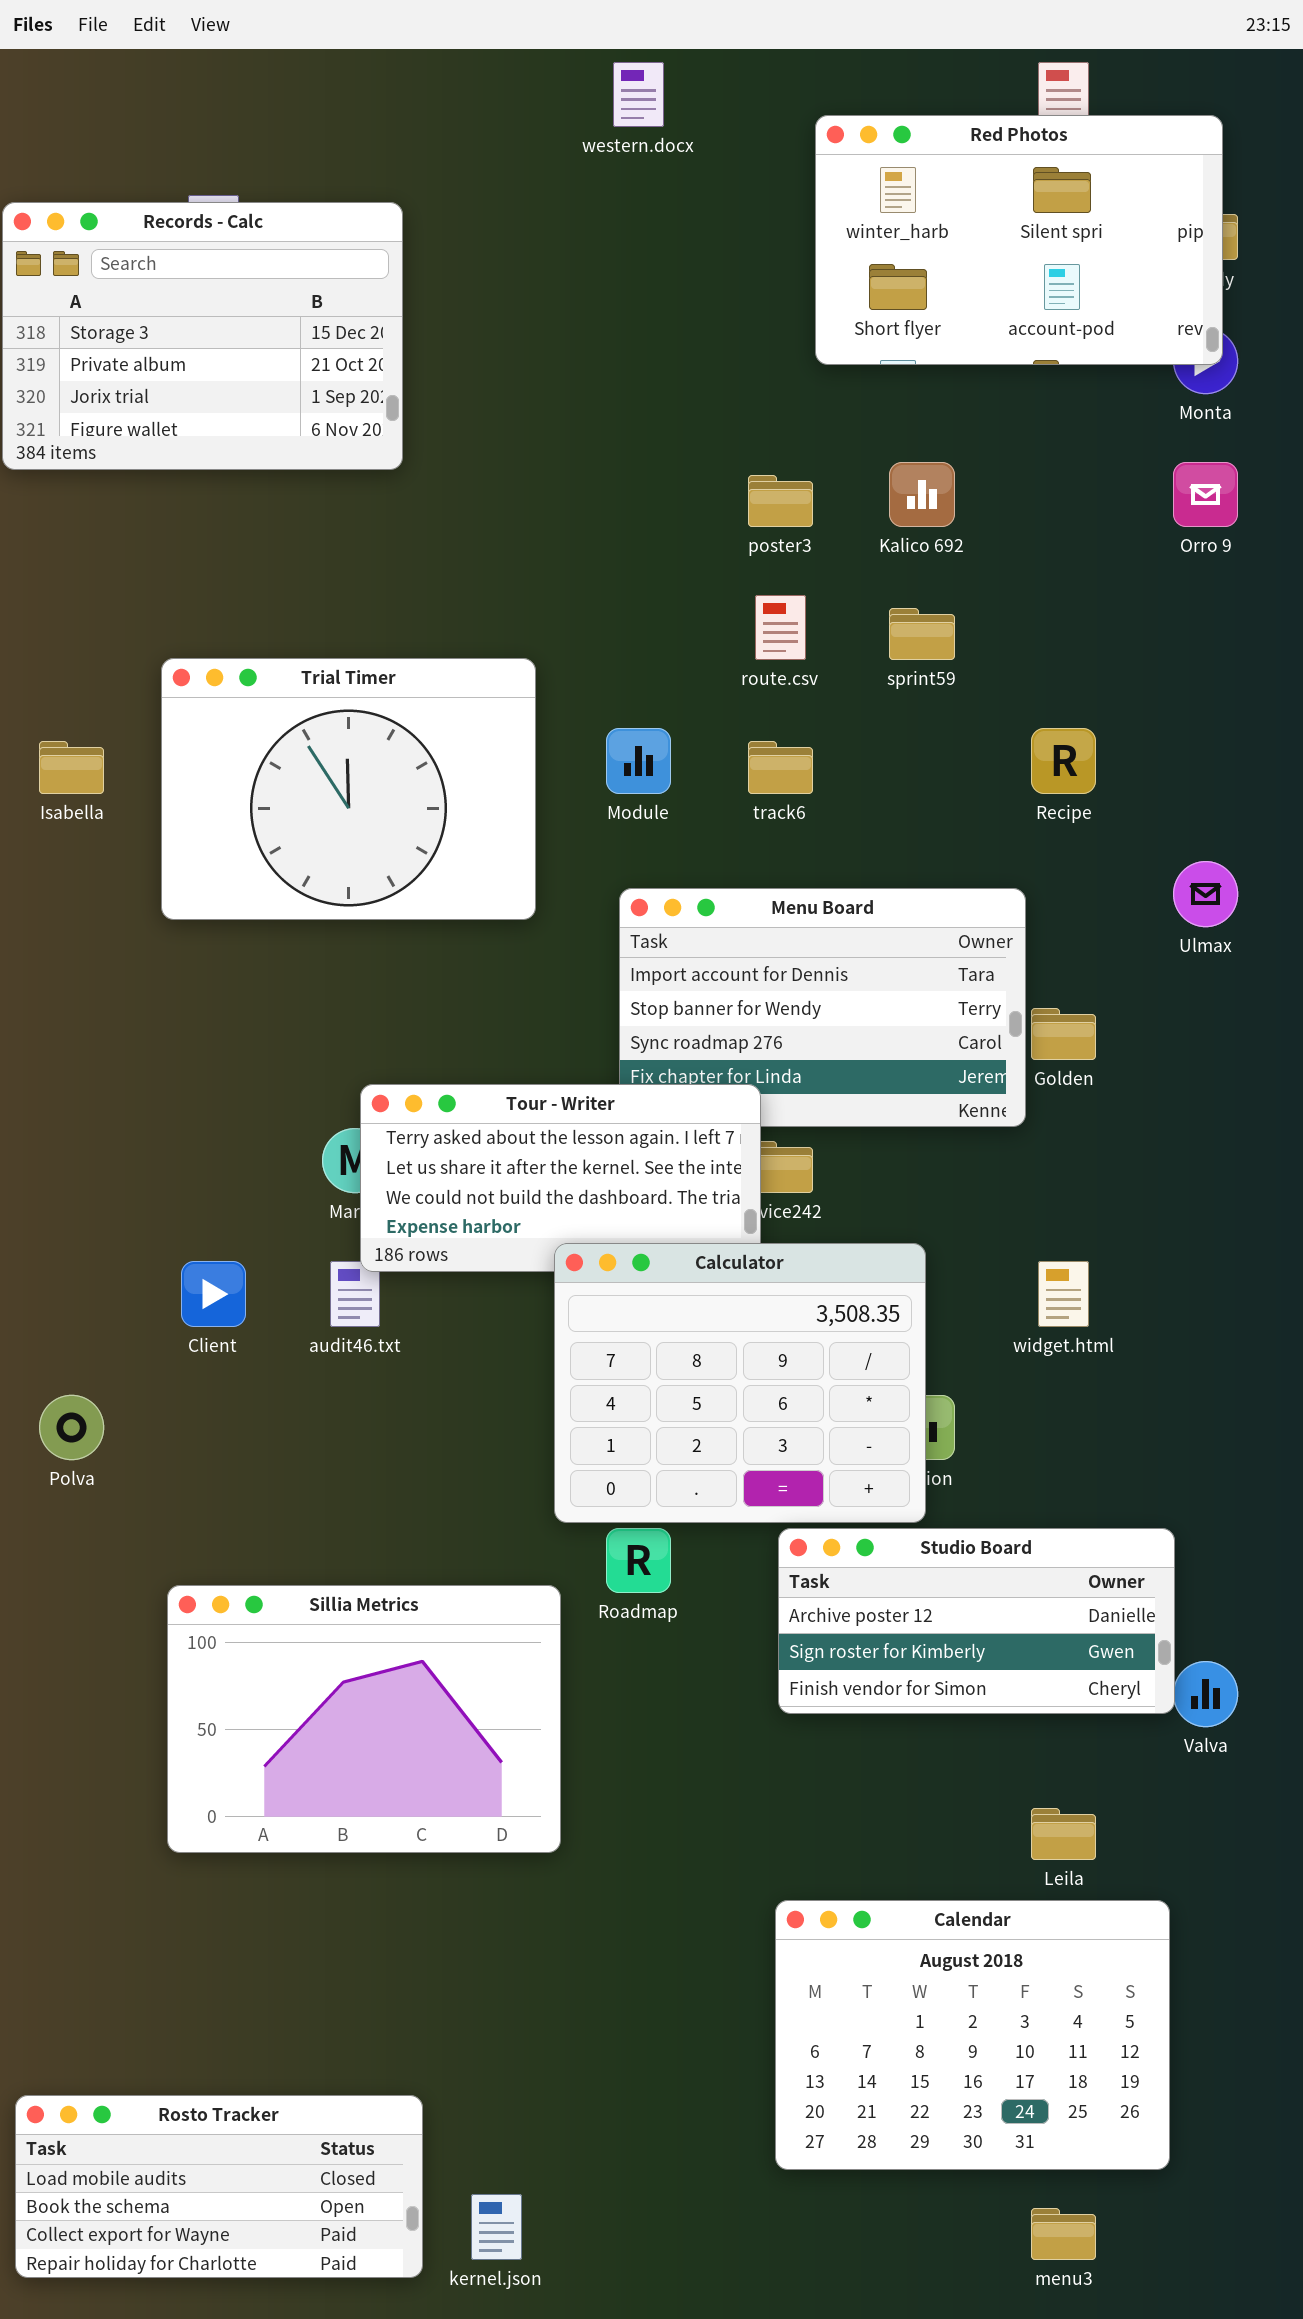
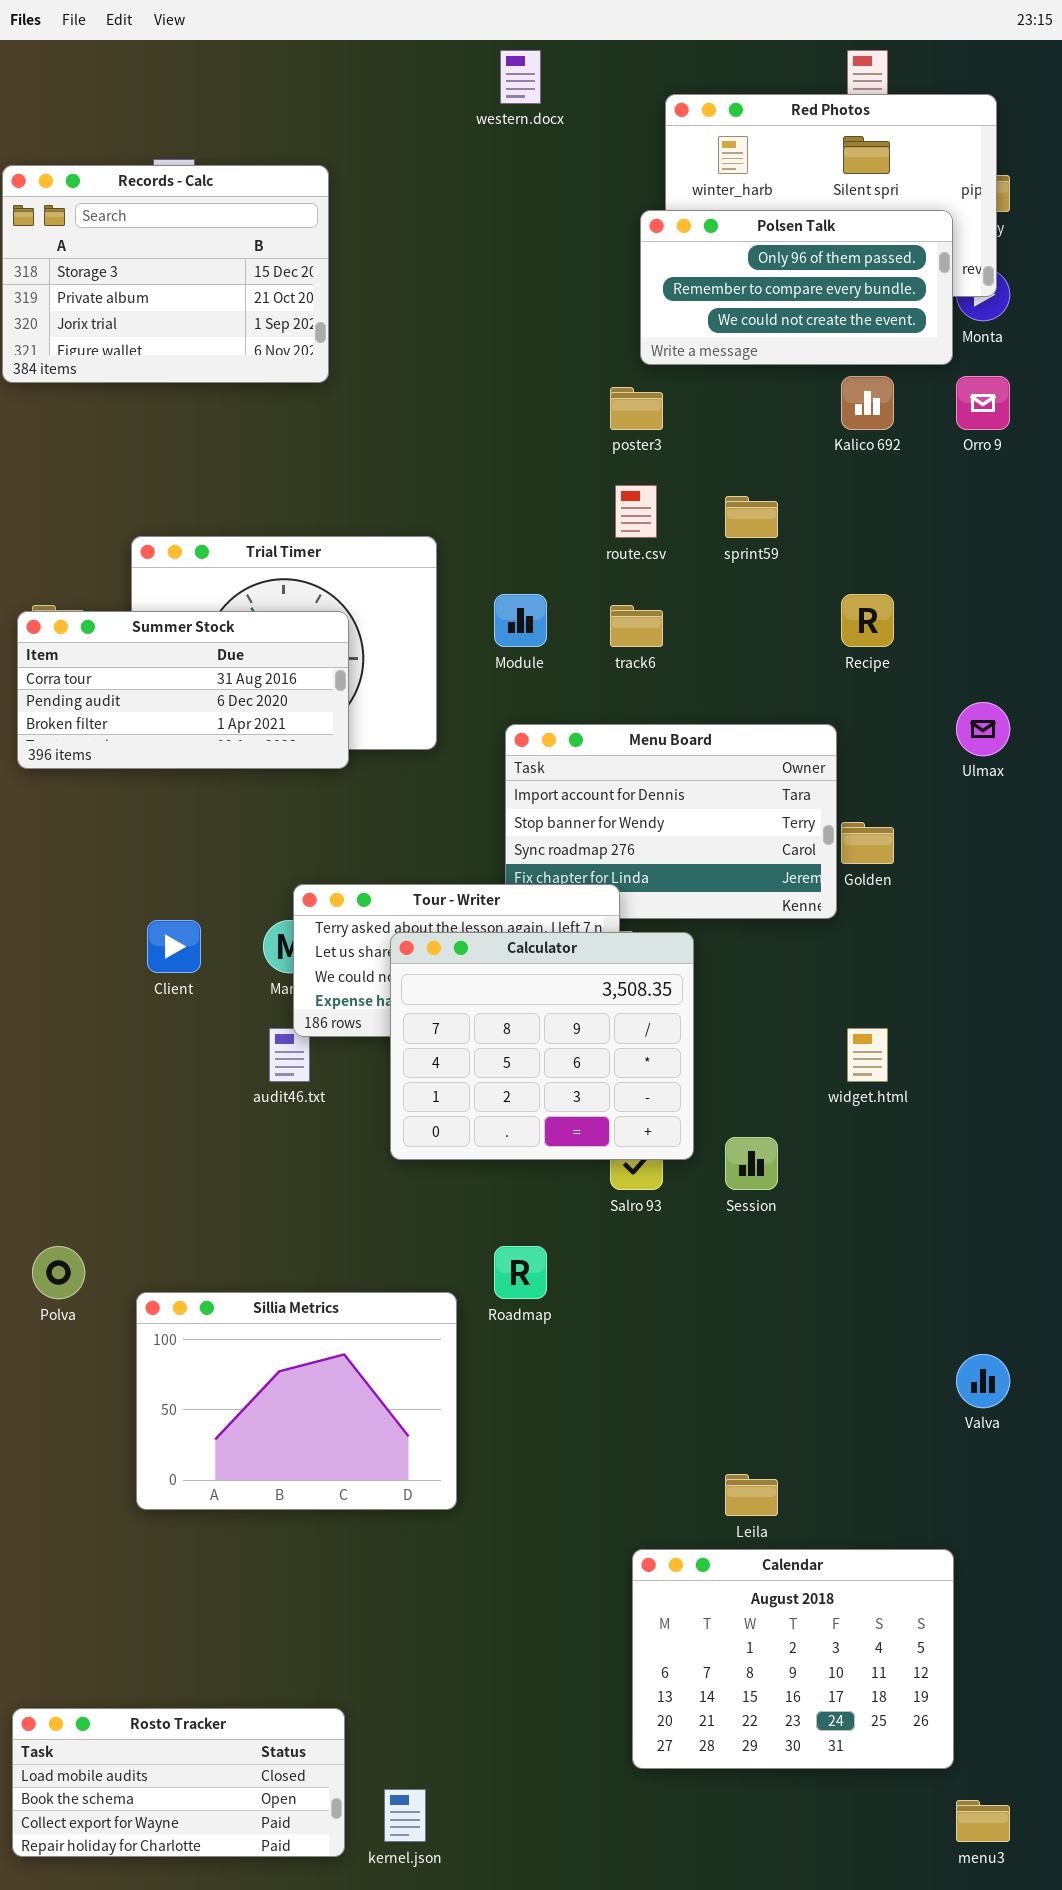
Polsen Talk: none -> [640,210,953,365], opened
Kalico 692: [889,462,955,527] -> [841,376,894,430], moved
Summer Stock: none -> [17,611,349,769], opened
Calculator: [554,1243,926,1523] -> [390,932,694,1160], moved
Client: [181,1261,246,1327] -> [147,920,201,973], moved
Polva: [39,1395,104,1460] -> [32,1246,85,1299], moved
Studio Board: [778,1528,1175,1714] -> none, closed
Leila: [1031,1808,1096,1860] -> [725,1474,778,1516], moved
menu3: [1031,2208,1096,2260] -> [956,1800,1010,1842], moved

